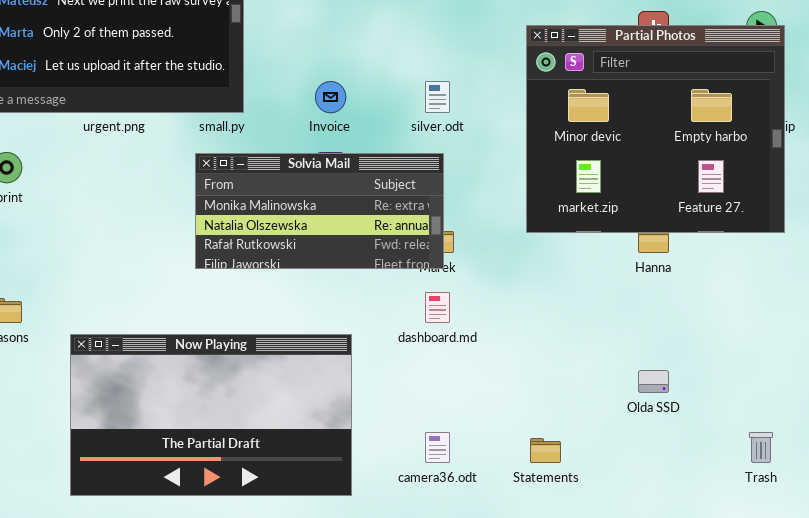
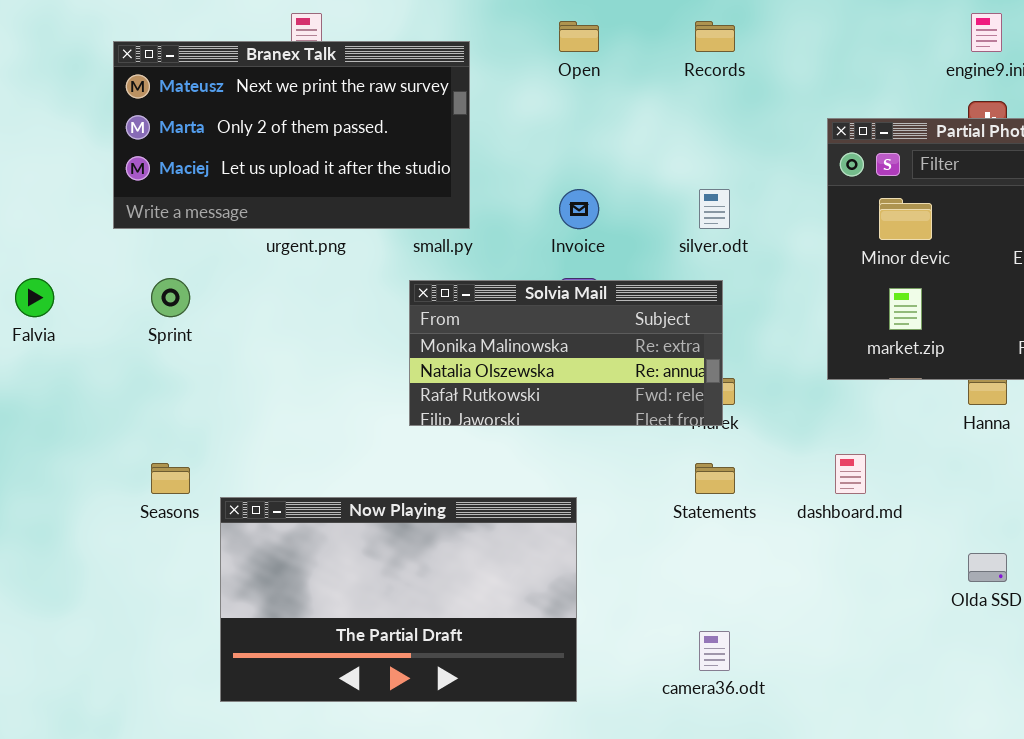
dashboard.md: [425,292,450,323] -> [835,454,866,494], moved
Now Playing: [70,334,352,496] -> [220,497,577,702], moved
Statements: [530,438,561,463] -> [695,463,735,494], moved

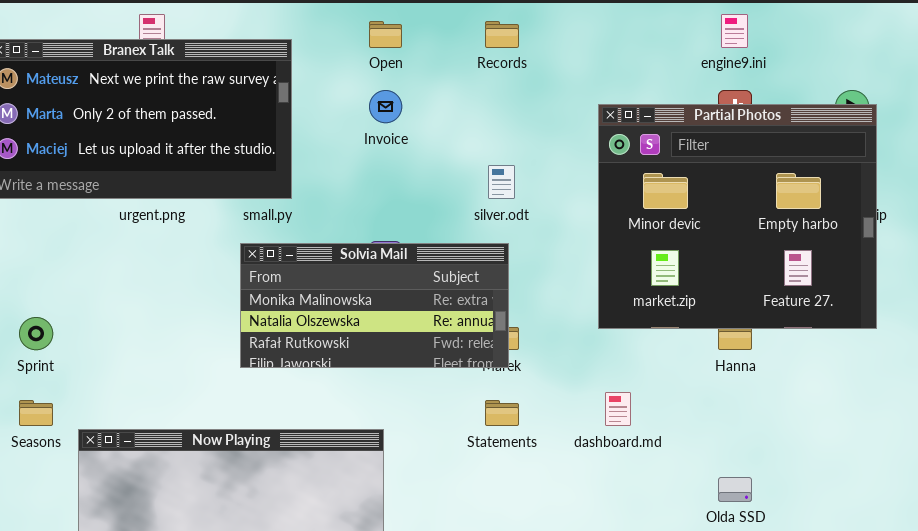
Invoice: [559,189,599,229] -> [369,90,402,123], moved
Sprint: [151,278,190,317] -> [19,317,53,350], moved

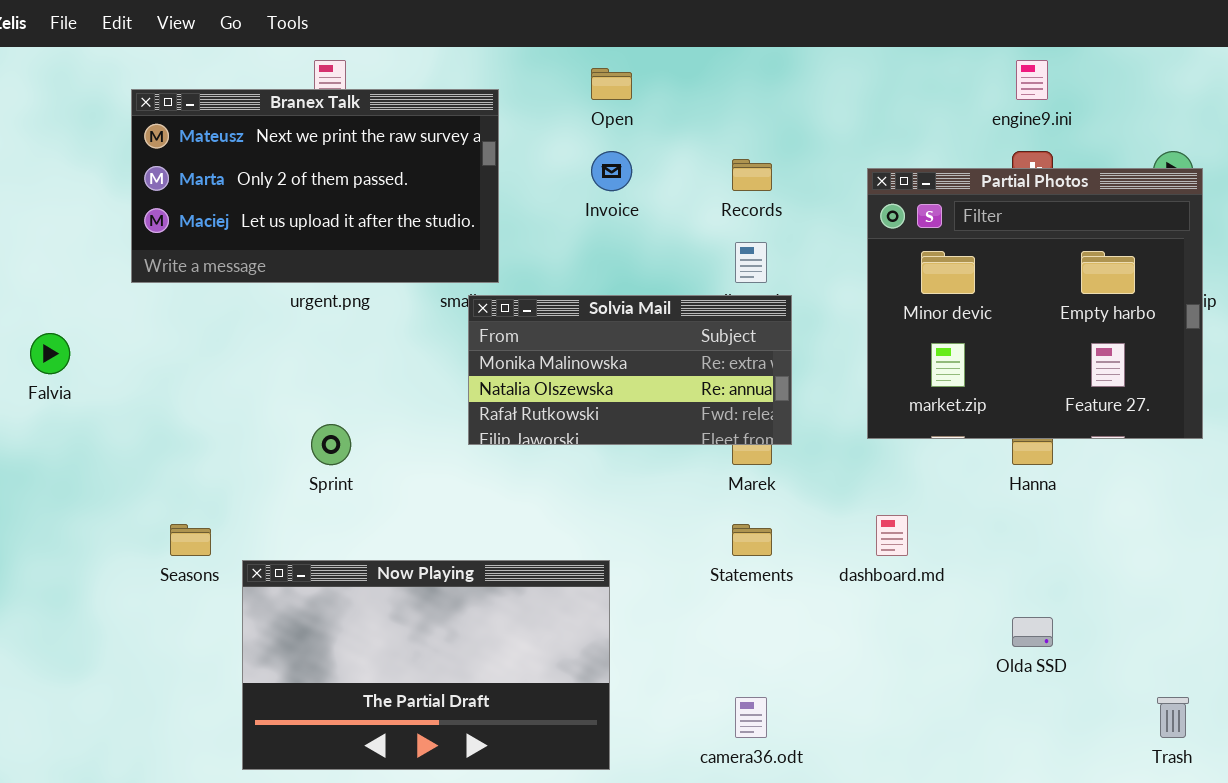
Records: [485,21,519,48] -> [732,159,772,191], moved
Solvia Mail: [240,243,509,368] -> [468,295,792,445], moved
Sprint: [19,317,53,350] -> [311,424,351,465], moved

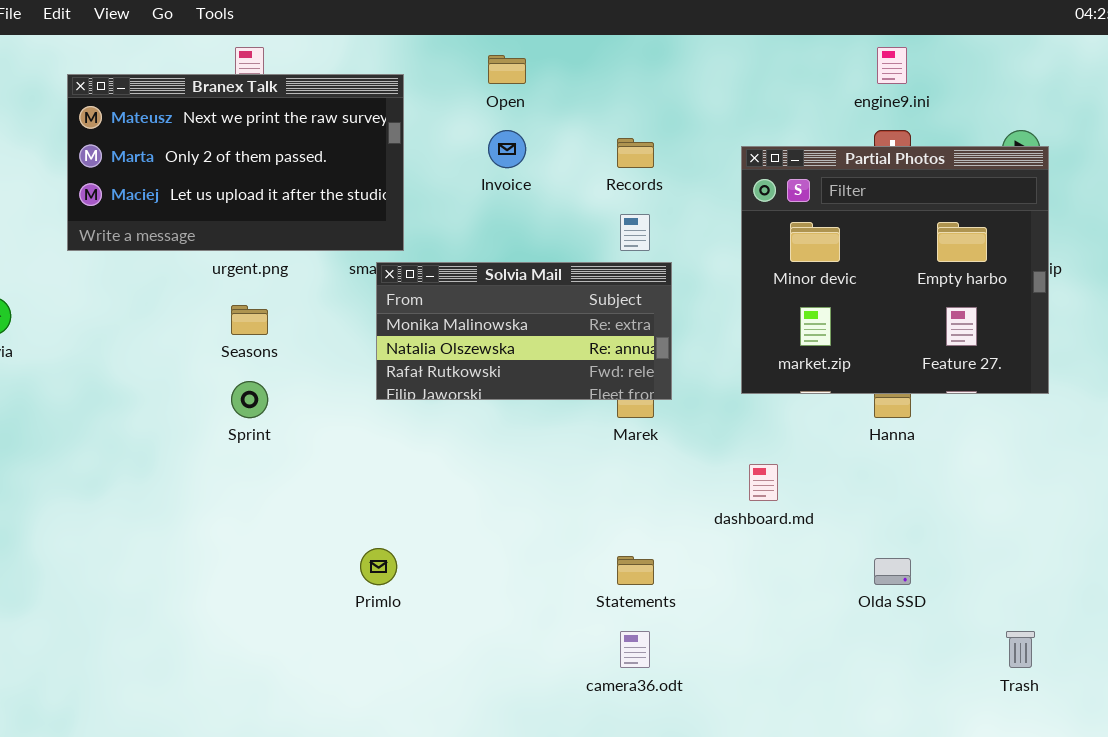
Seasons: [170,524,211,556] -> [231,305,268,335], moved
Statements: [732,524,772,556] -> [617,556,654,585], moved
Now Playing: [242,560,610,770] -> none, closed

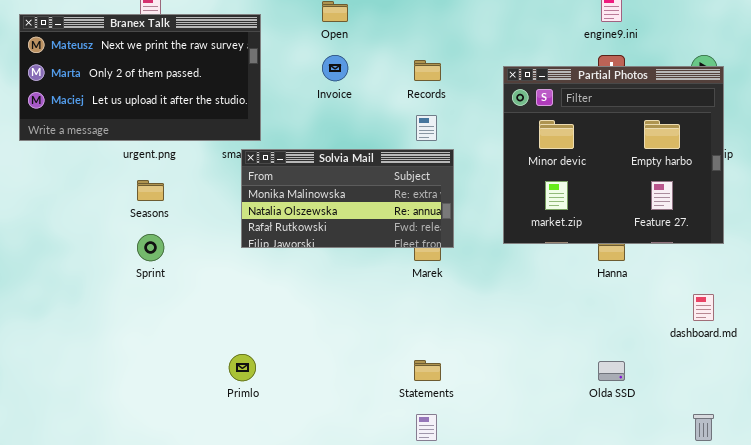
dashboard.md: [749,464,778,501] -> [693,294,714,321], moved

